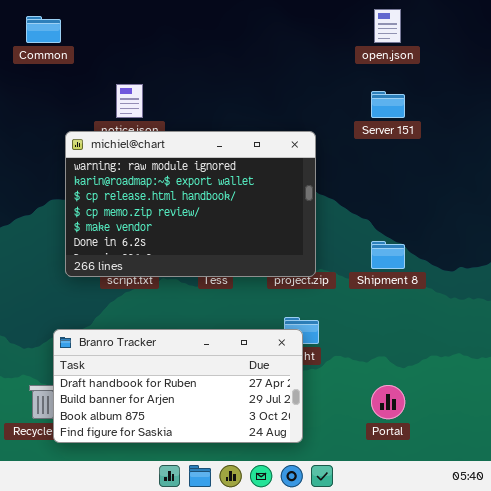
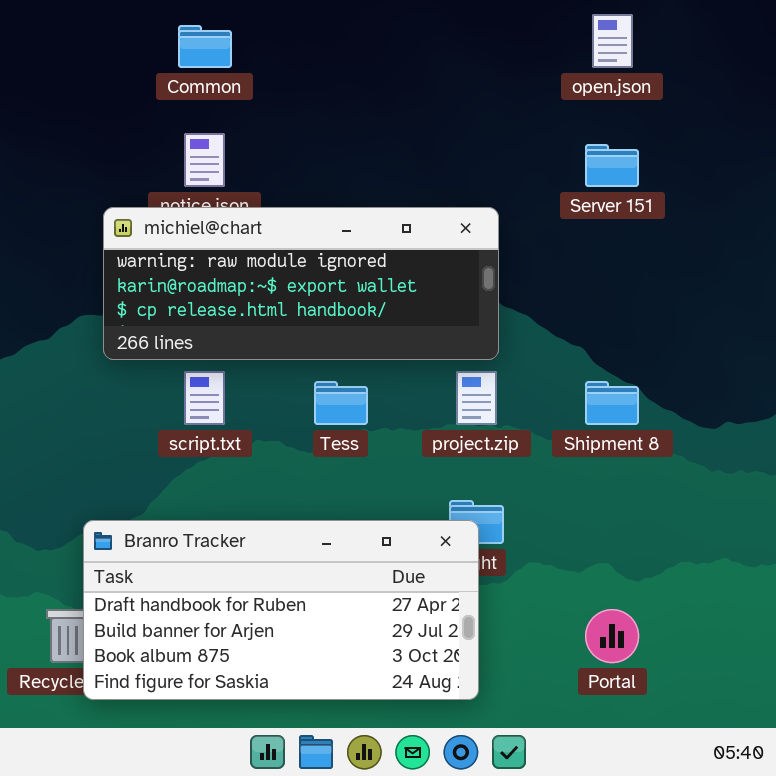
Common: [26,16,61,43] -> [178,25,232,68], moved
michiel@chart: [65,131,316,277] -> [103,207,499,360], resized

